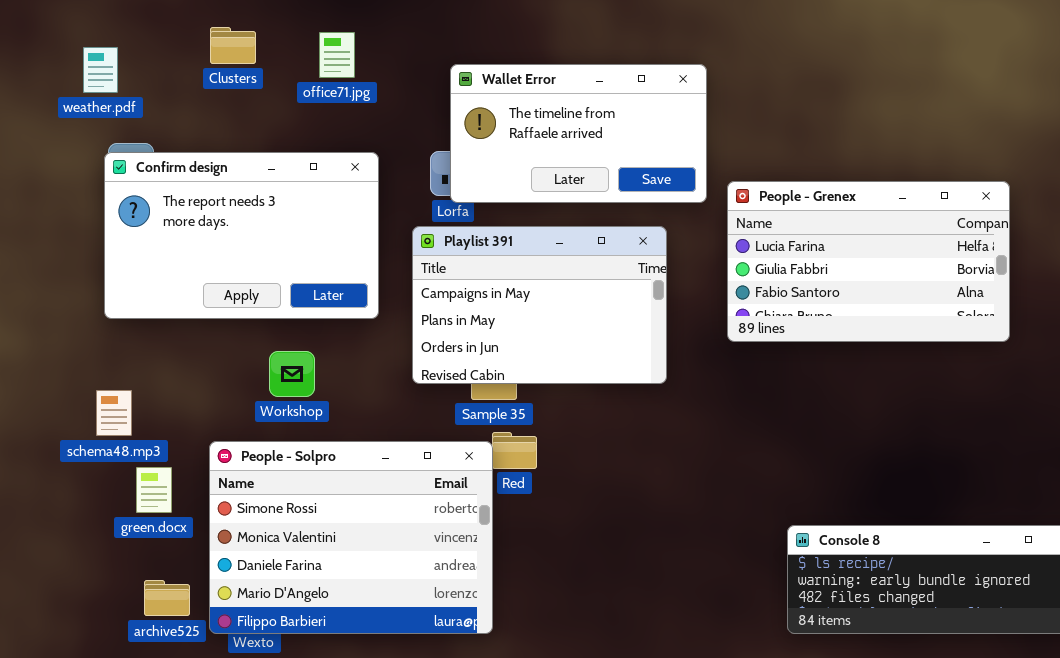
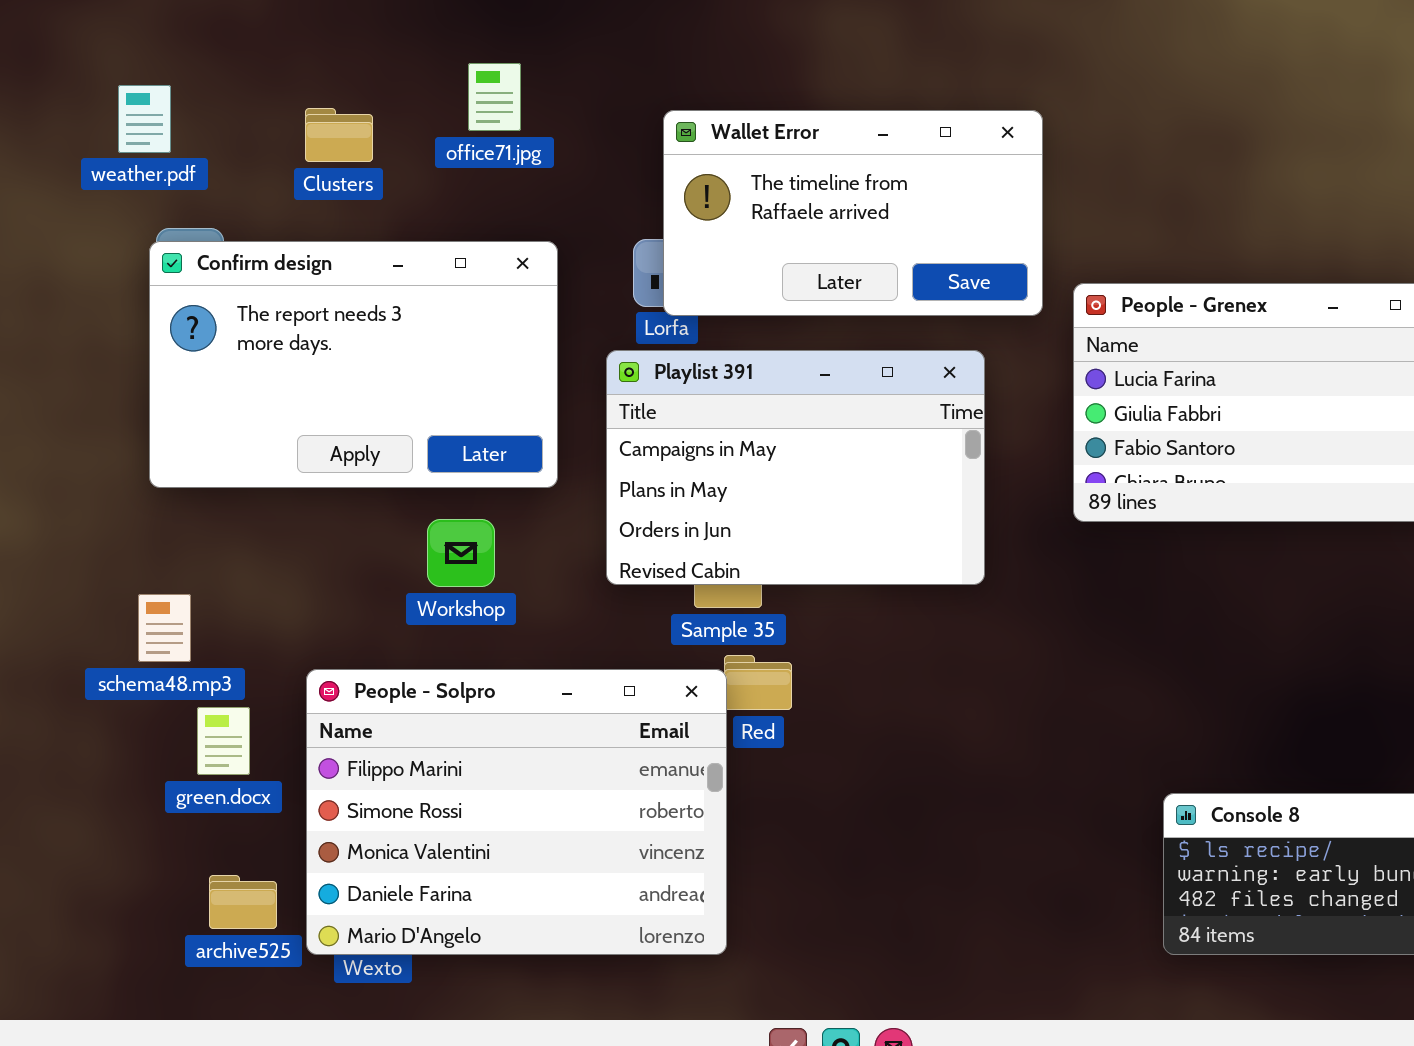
Clusters: [210,27,256,64] -> [305,108,373,162], moved
Workshop: [269,351,315,397] -> [427,519,495,587], moved
People - Solpro: [209,441,493,634] -> [306,669,727,955], scrolled up 1 row

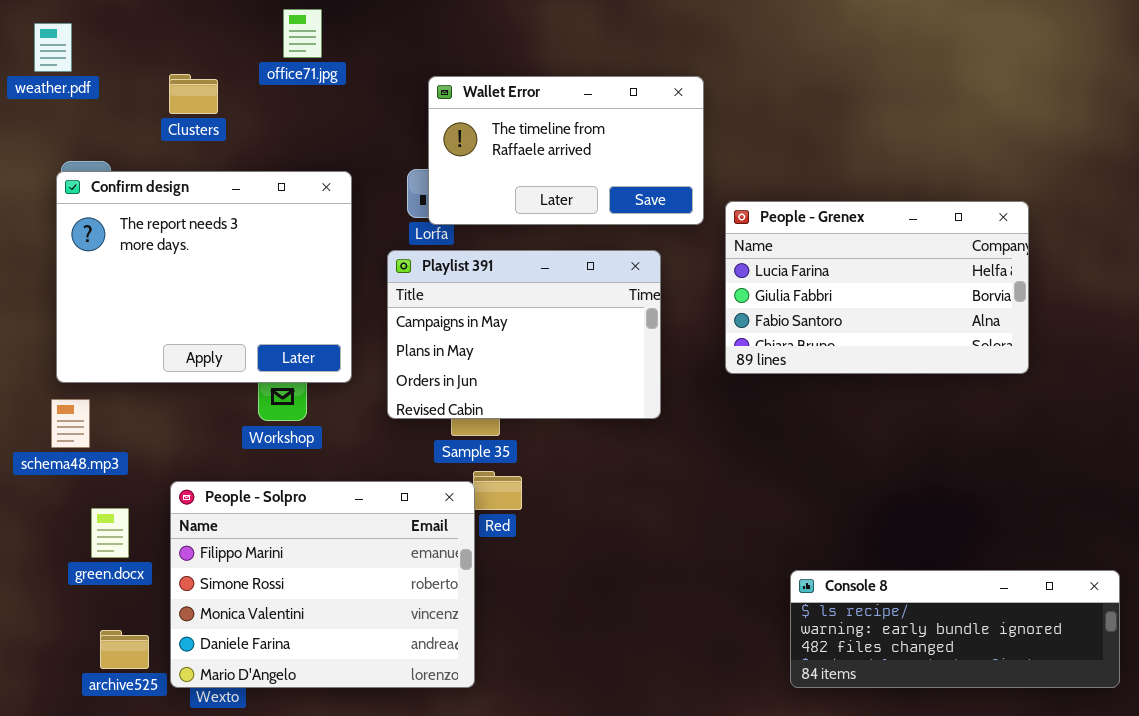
office71.jpg: [468,63,521,131] -> [283,9,322,58], moved
weather.pdf: [118,85,171,153] -> [34,23,72,72], moved
Confirm design: [149,241,558,488] -> [56,171,352,383], resized
schema48.mp3: [138,594,191,662] -> [51,399,90,448], moved

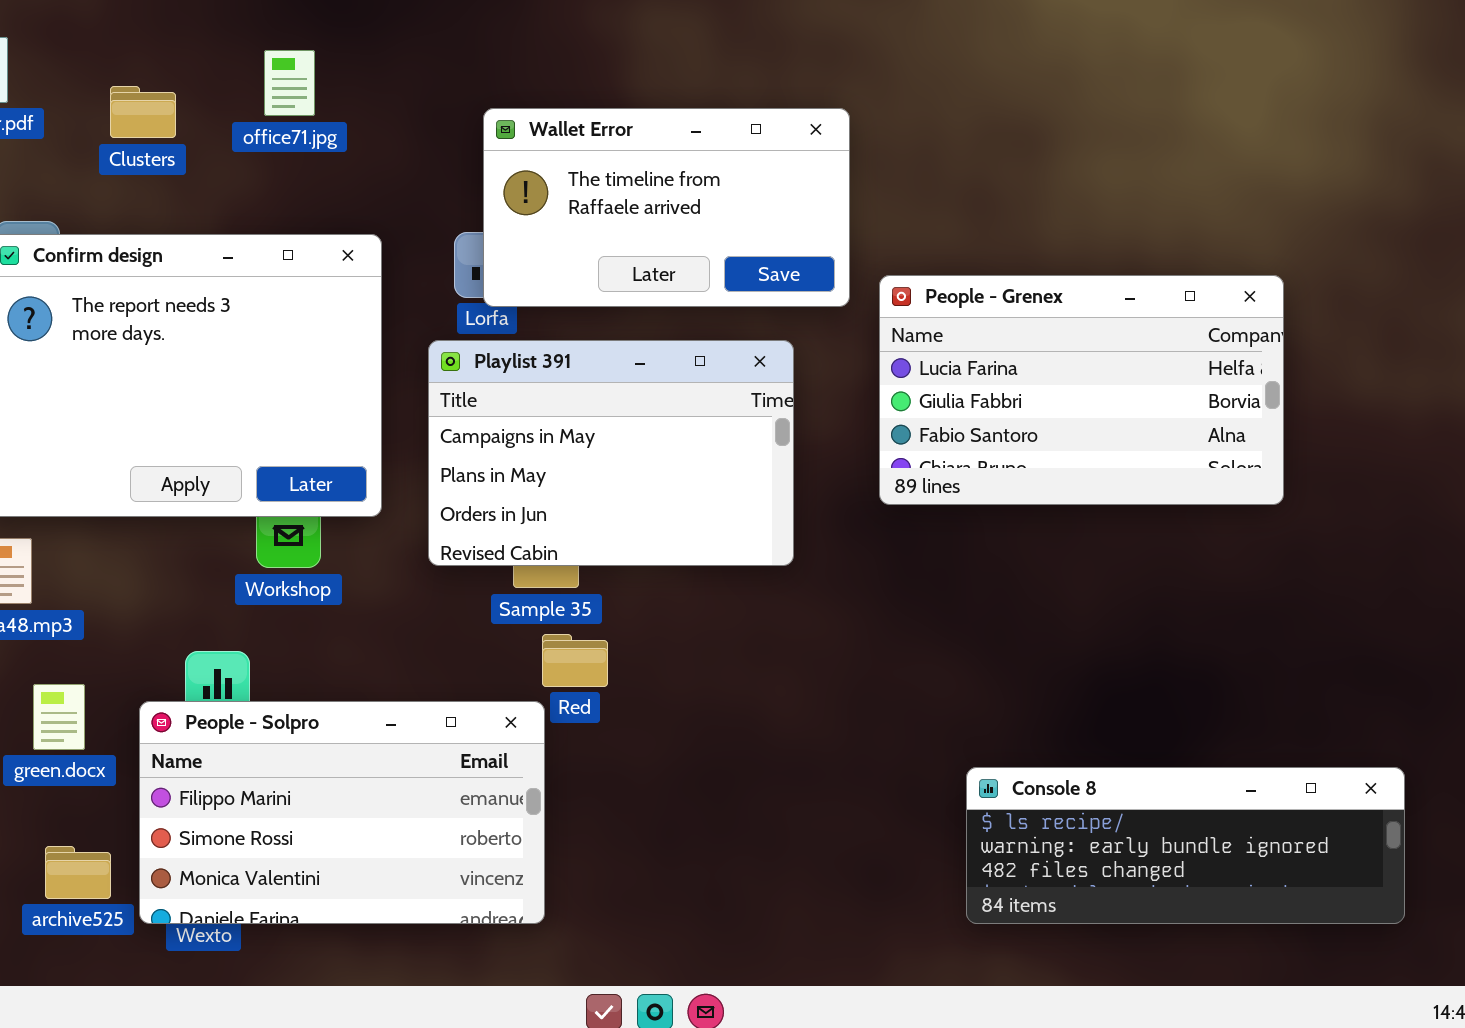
office71.jpg: [283,9,322,58] -> [264,50,315,116], moved
Clusters: [169,74,218,114] -> [110,86,176,138], moved
People - Solpro: [170,481,475,688] -> [139,701,545,924], resized

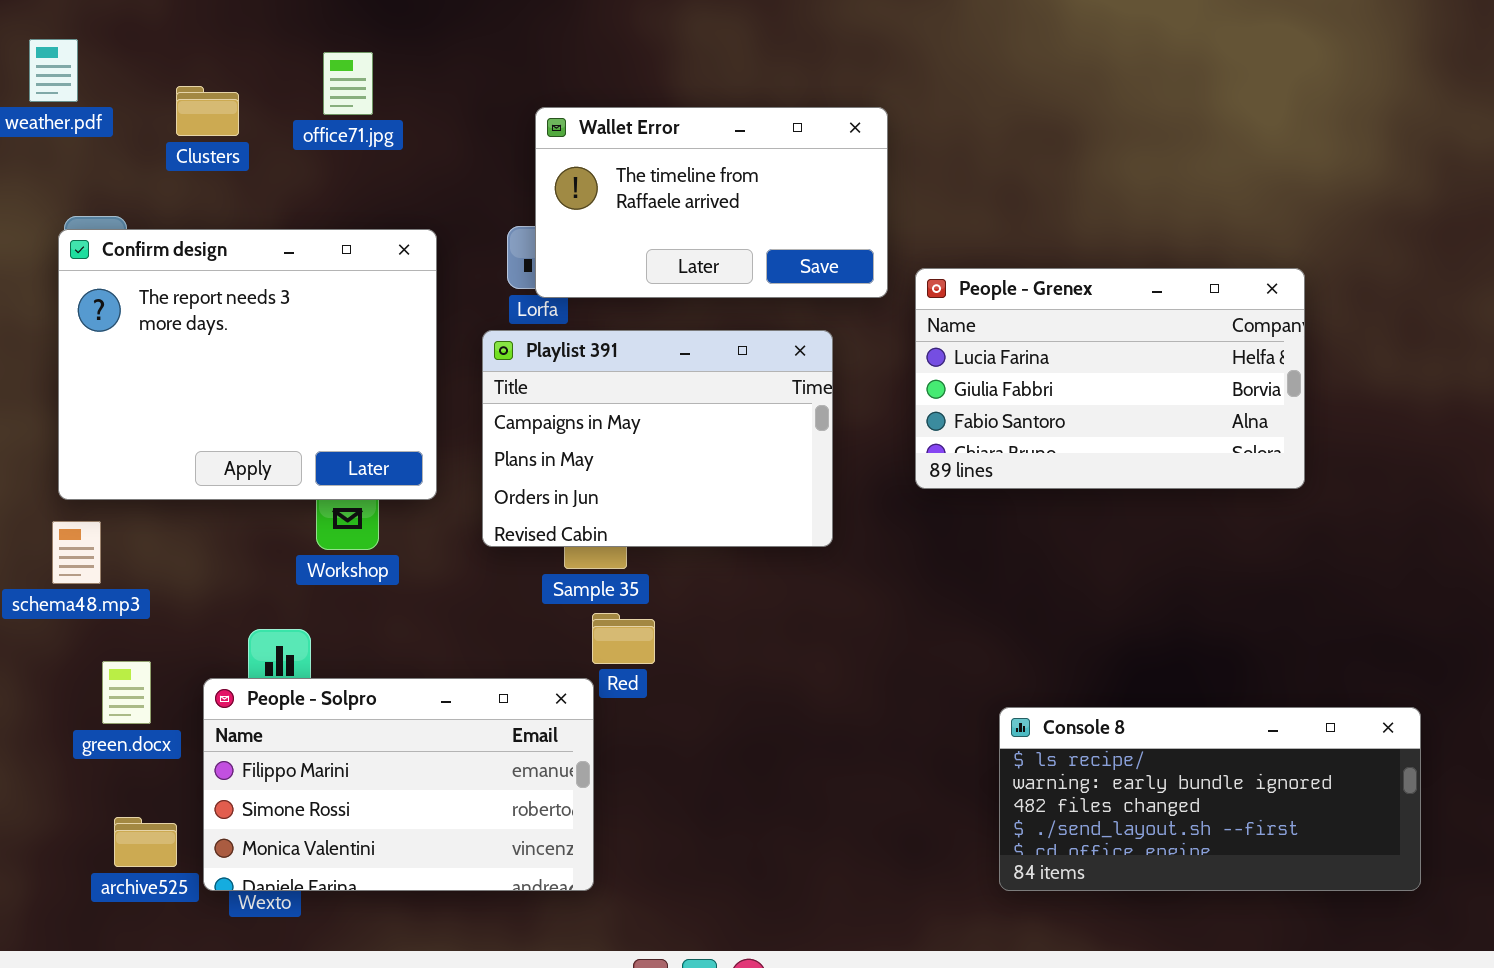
Console 8: [966,767,1405,924] -> [999,707,1421,891], resized

